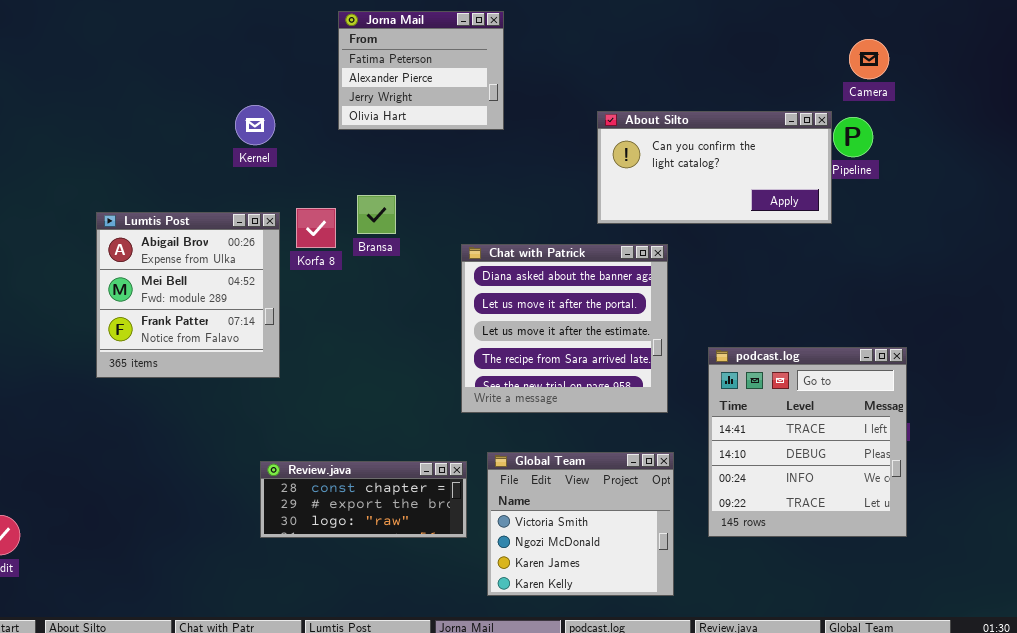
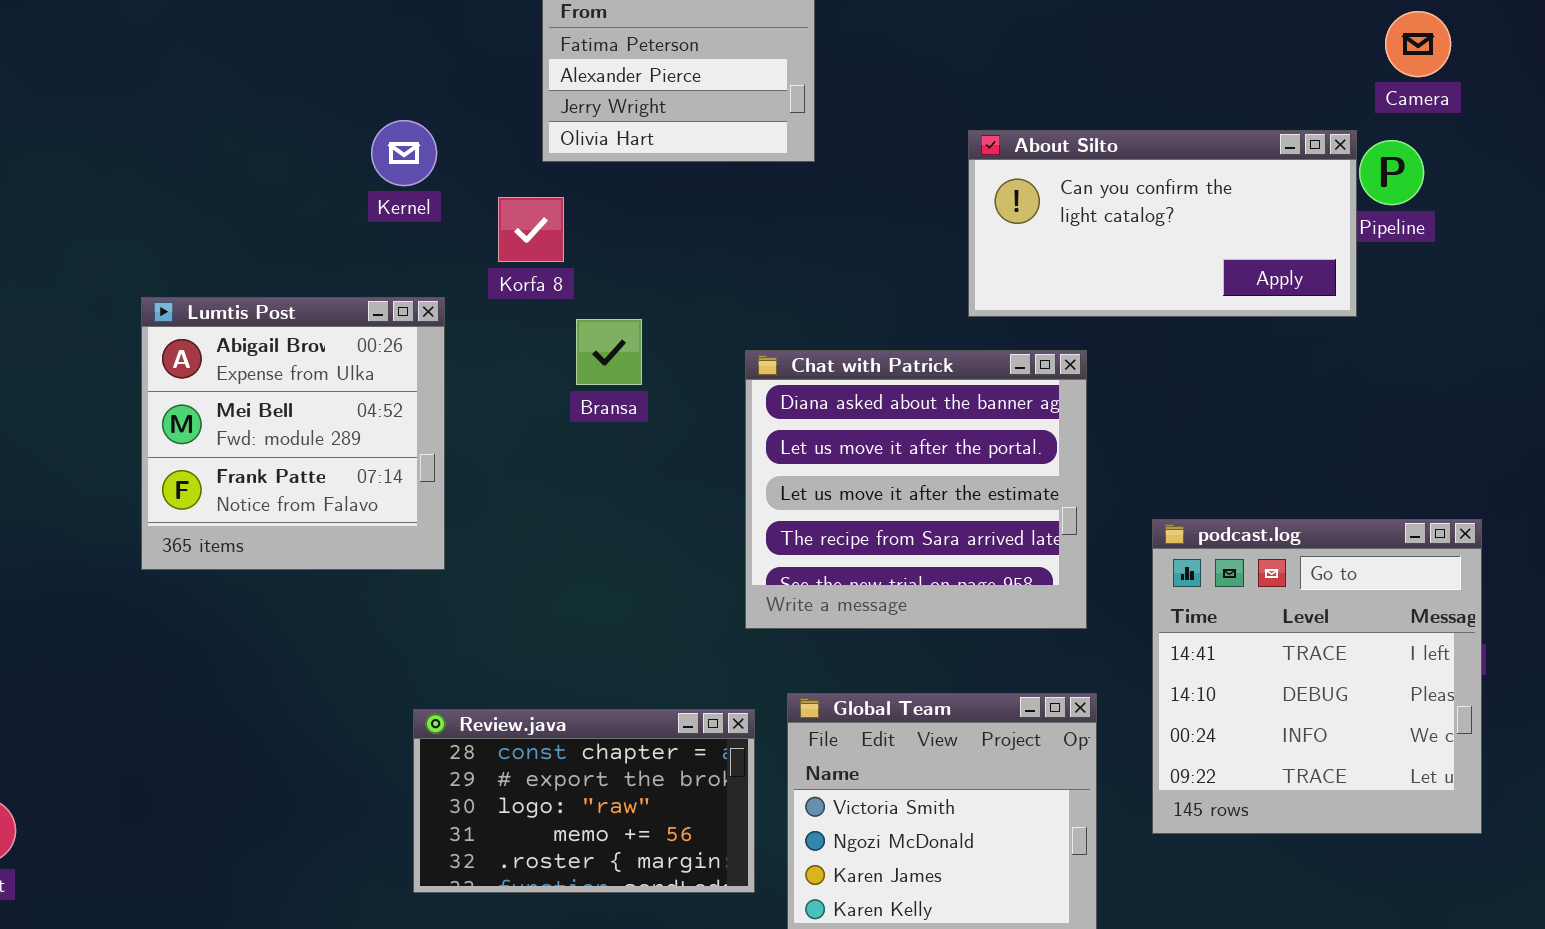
Bransa: [357,195,396,234] -> [576,319,642,385], moved
Korfa 8: [296,208,336,248] -> [498,197,564,262], moved
Review.java: [260,461,467,538] -> [413,709,755,893], resized

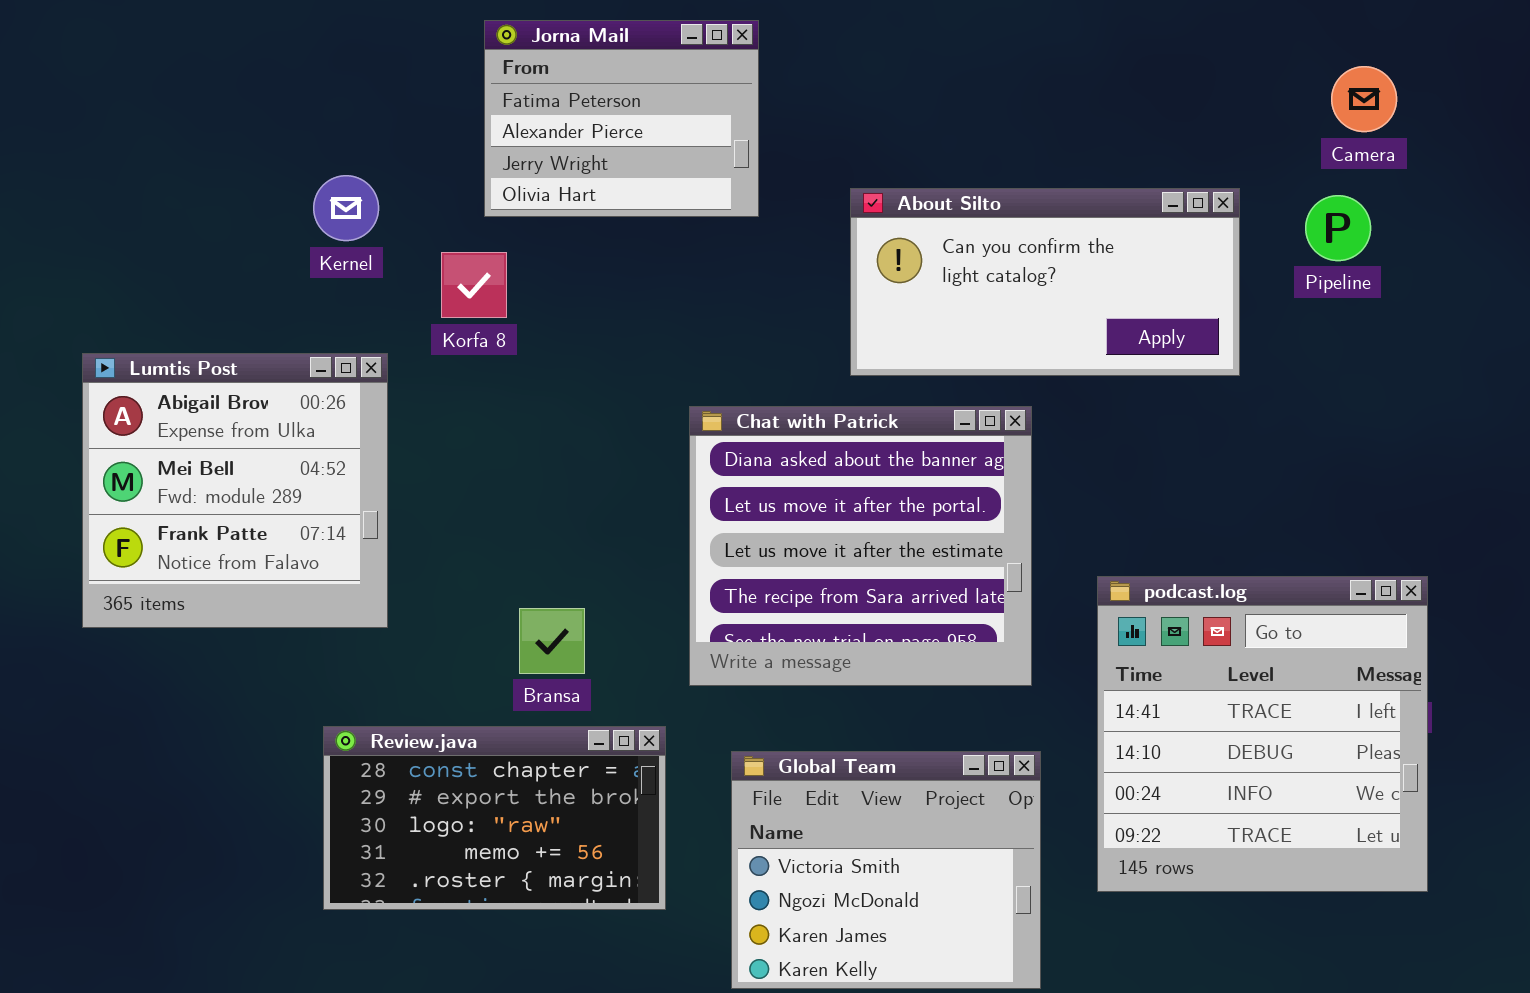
About Silto: [968,130,1357,317] -> [850,188,1240,376], moved
Bransa: [576,319,642,385] -> [519,608,585,674], moved
Review.java: [413,709,755,893] -> [323,726,666,910], moved

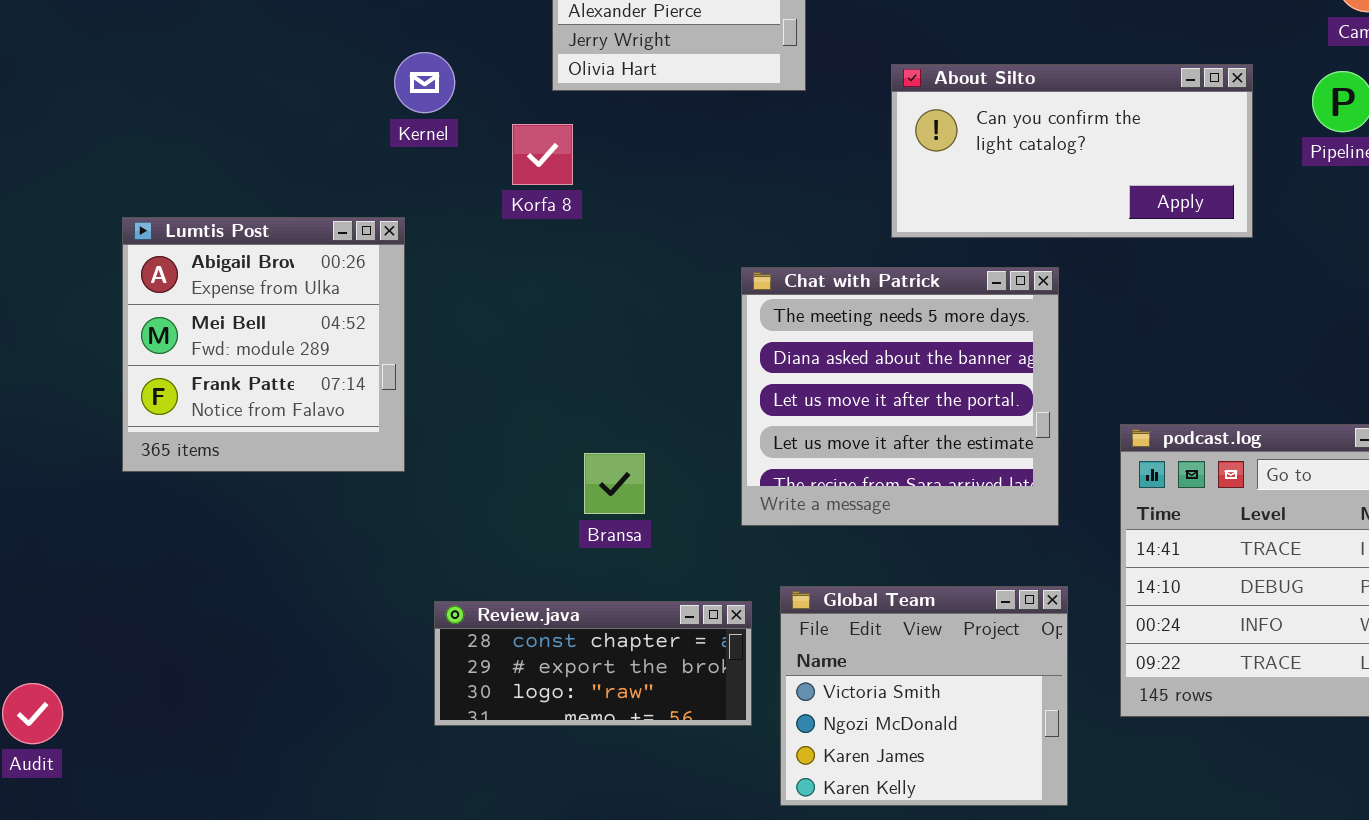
Lumtis Post: [82,353,388,628] -> [122,217,405,472], moved
Chat with Patrick: [689,406,1032,686] -> [741,267,1059,526], scrolled up 1 row
Review.java: [323,726,666,910] -> [434,601,752,726], moved, resized

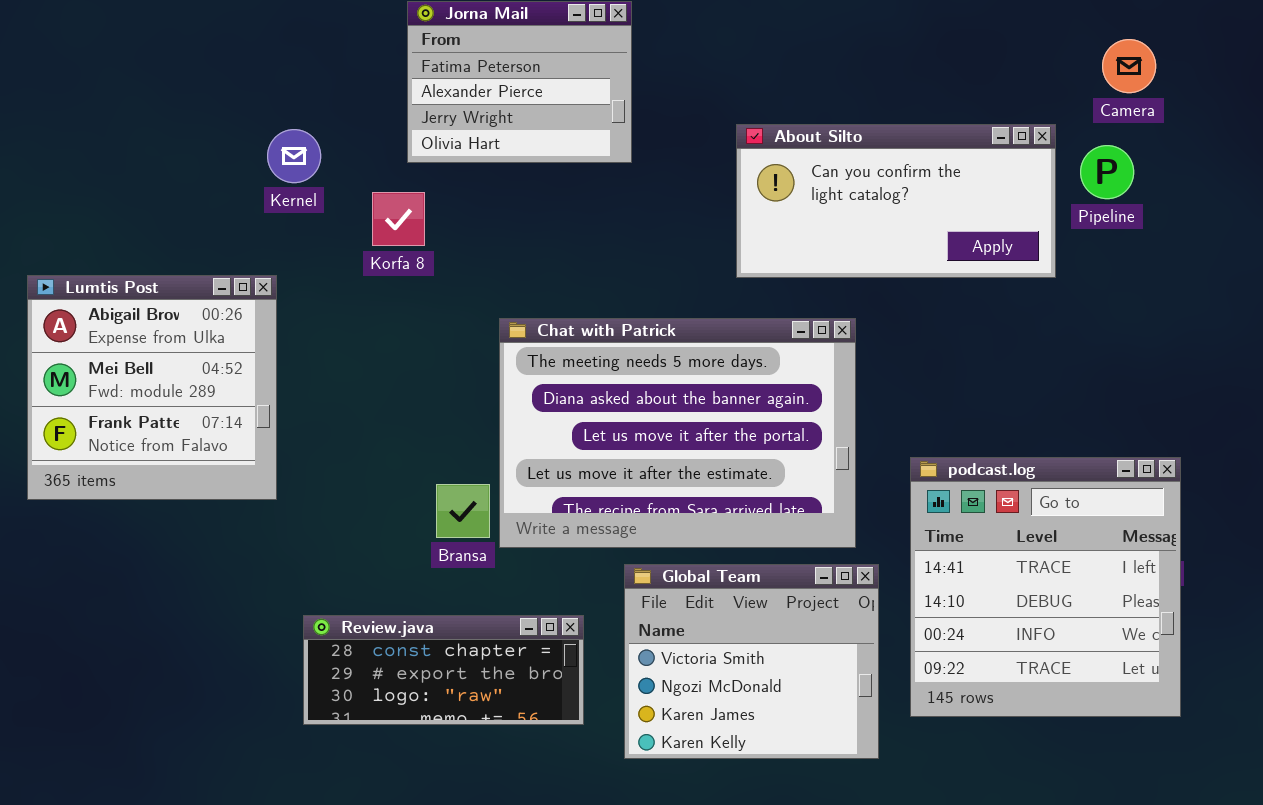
About Silto: [891,64,1253,238] -> [736,124,1056,278], moved
Chat with Patrick: [741,267,1059,526] -> [499,318,856,548], resized
Global Team: [780,586,1068,806] -> [624,564,879,759], moved

